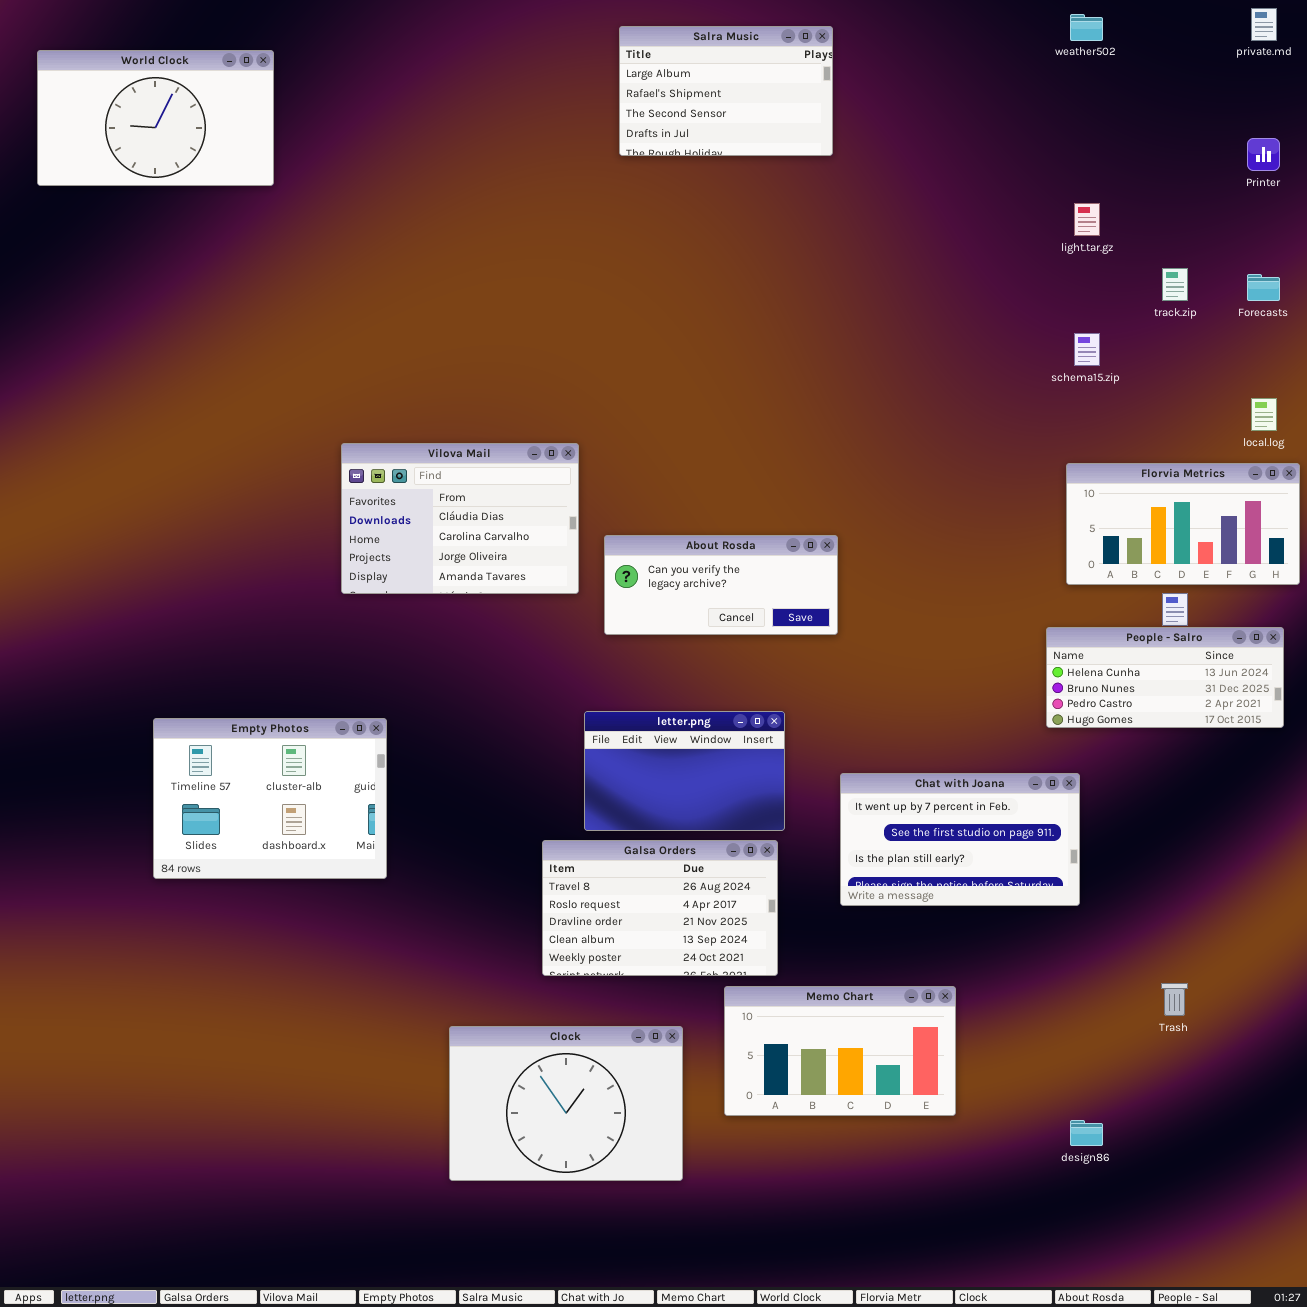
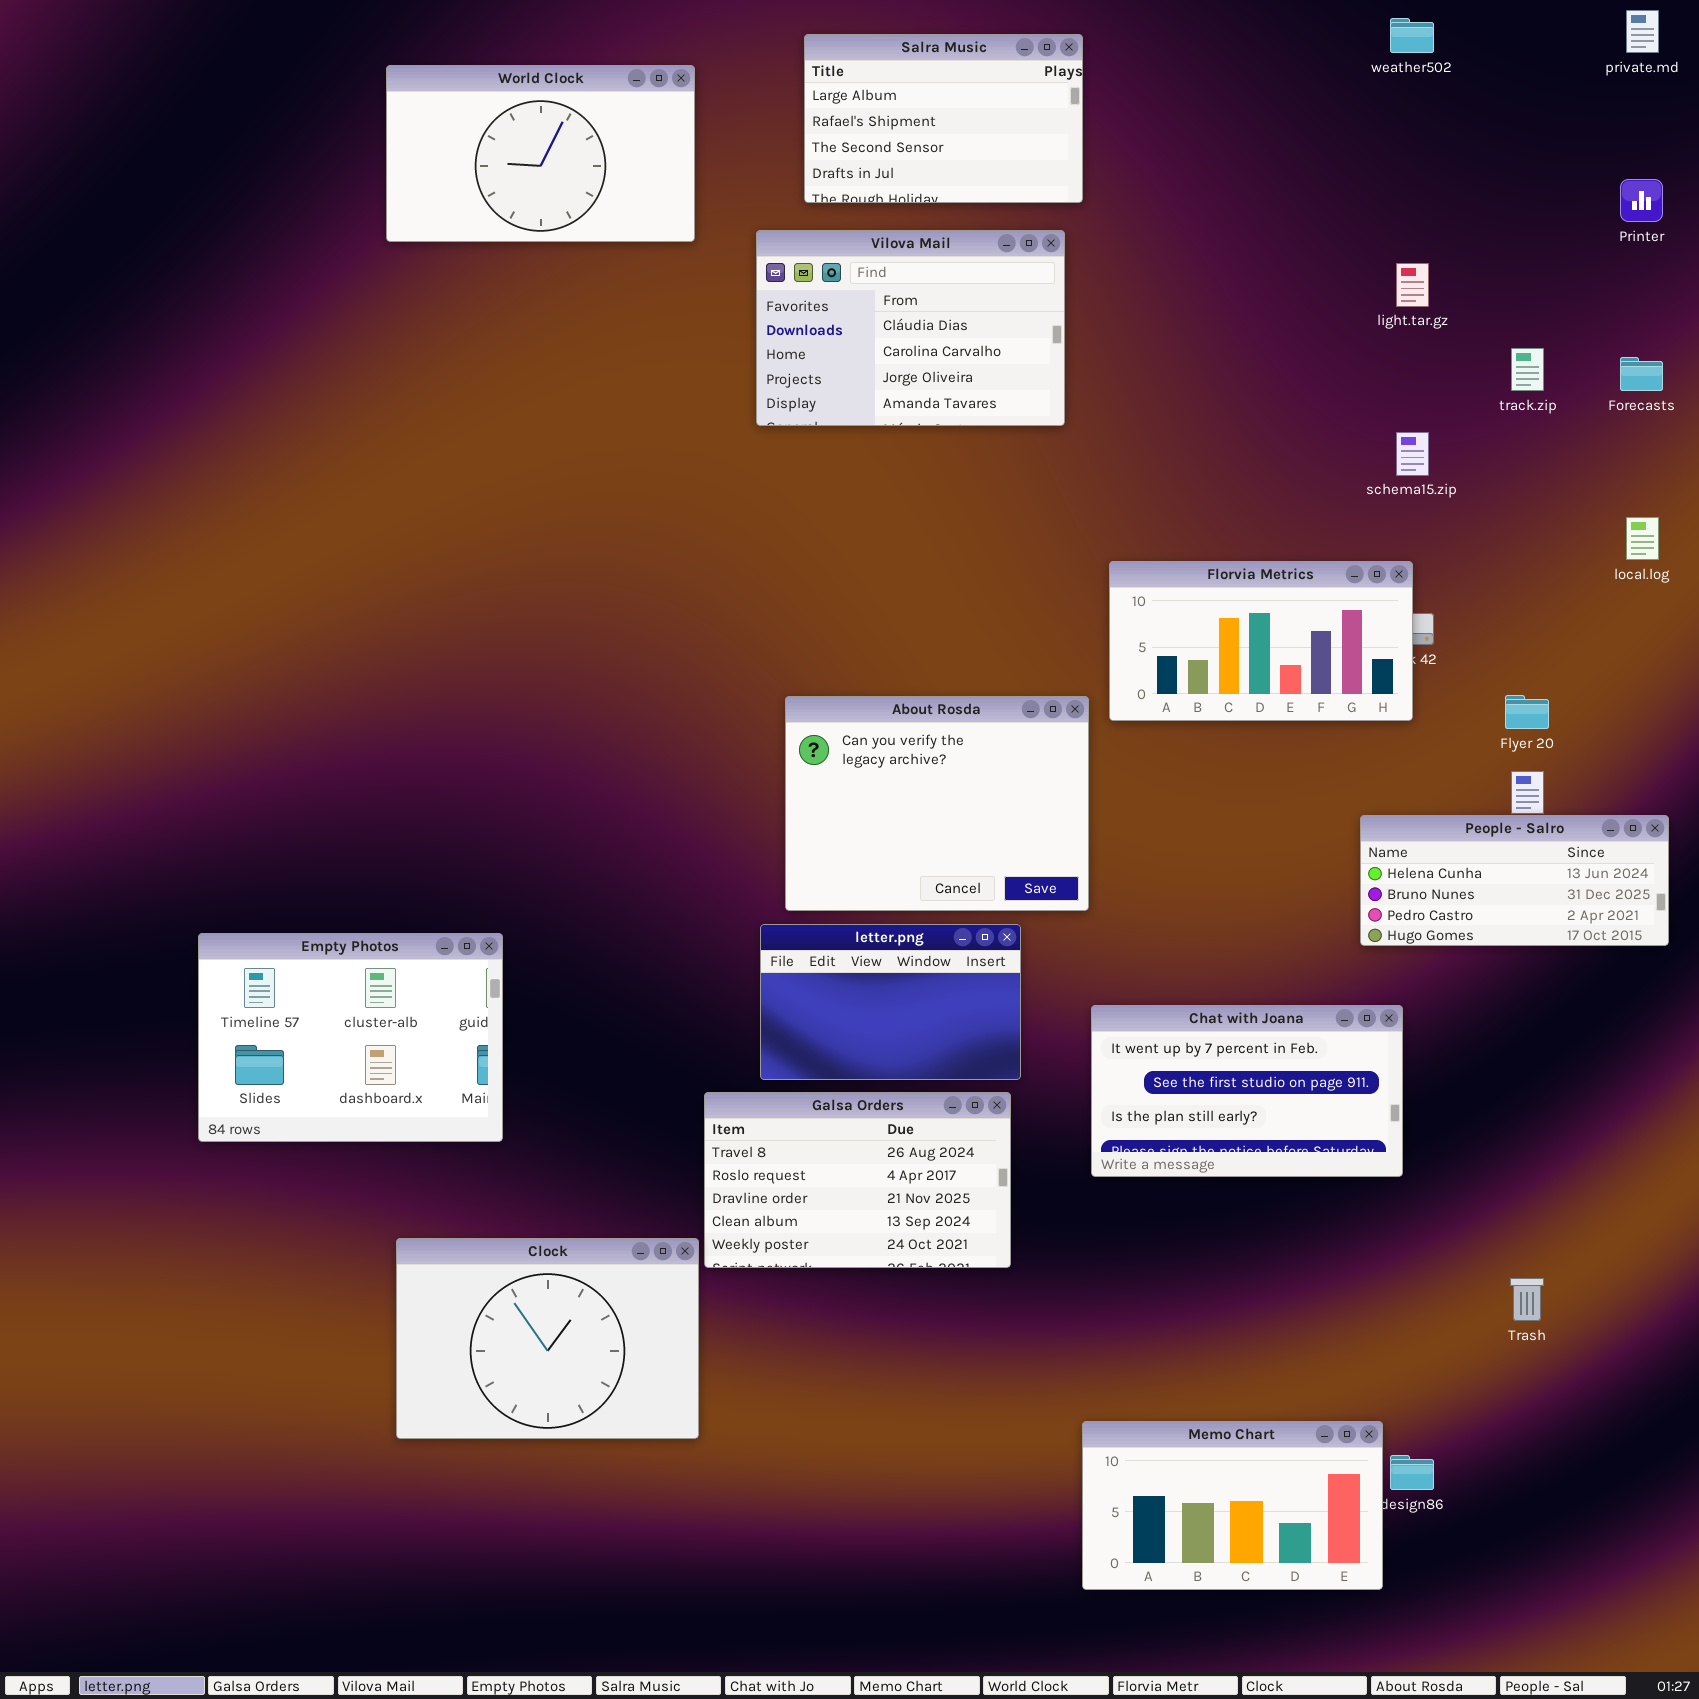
World Clock: [37,50,274,186] -> [386,65,695,242], moved
Vilova Mail: [341,443,579,594] -> [756,230,1065,426], moved
Florvia Metrics: [1066,463,1300,585] -> [1109,561,1413,721], moved
About Rosda: [604,535,838,635] -> [785,696,1089,911], resized
Memo Chart: [724,986,956,1116] -> [1082,1421,1383,1590], moved
Clock: [449,1026,683,1181] -> [396,1238,699,1439], moved

